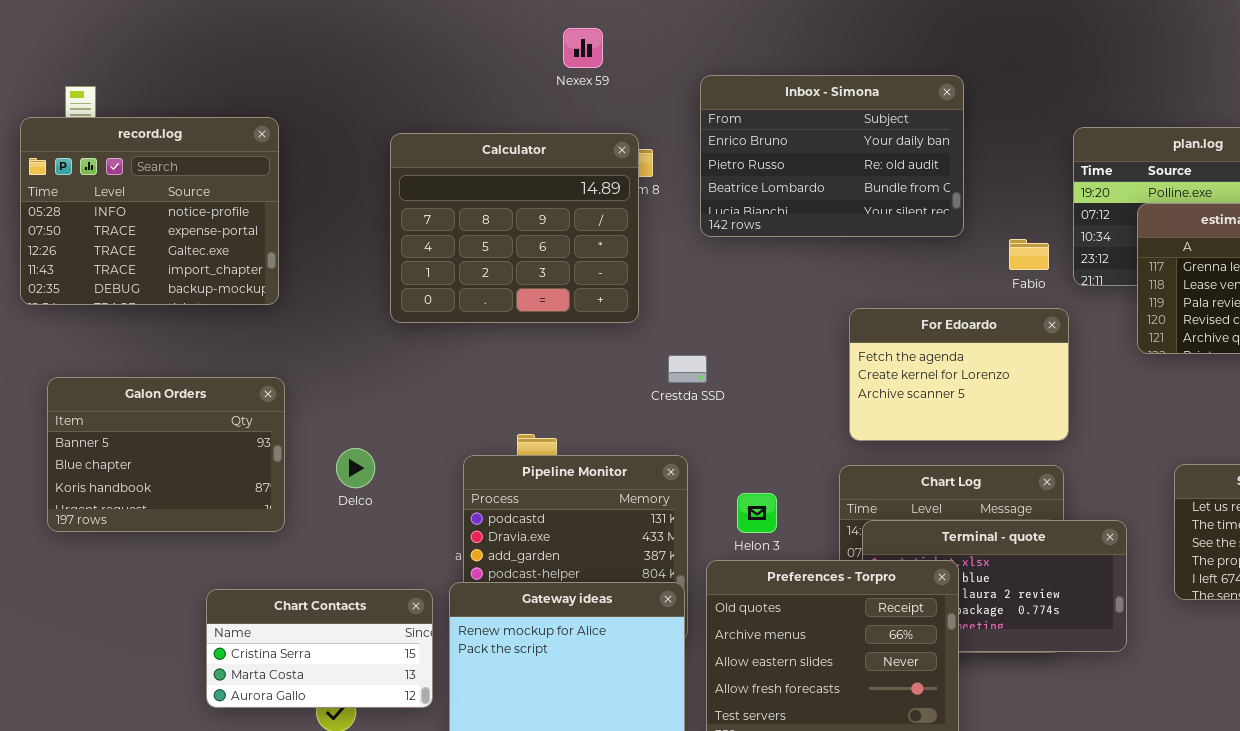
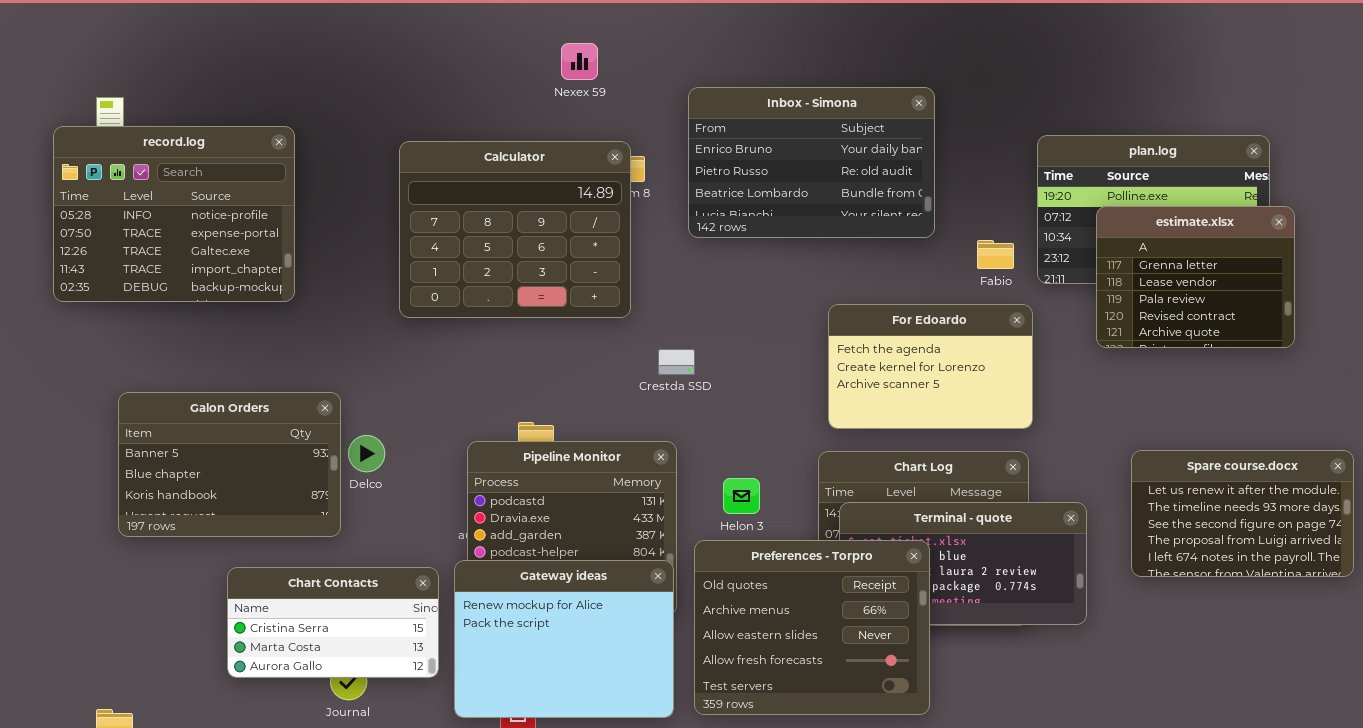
Galon Orders: [47,377,285,532] -> [118,392,341,537], moved

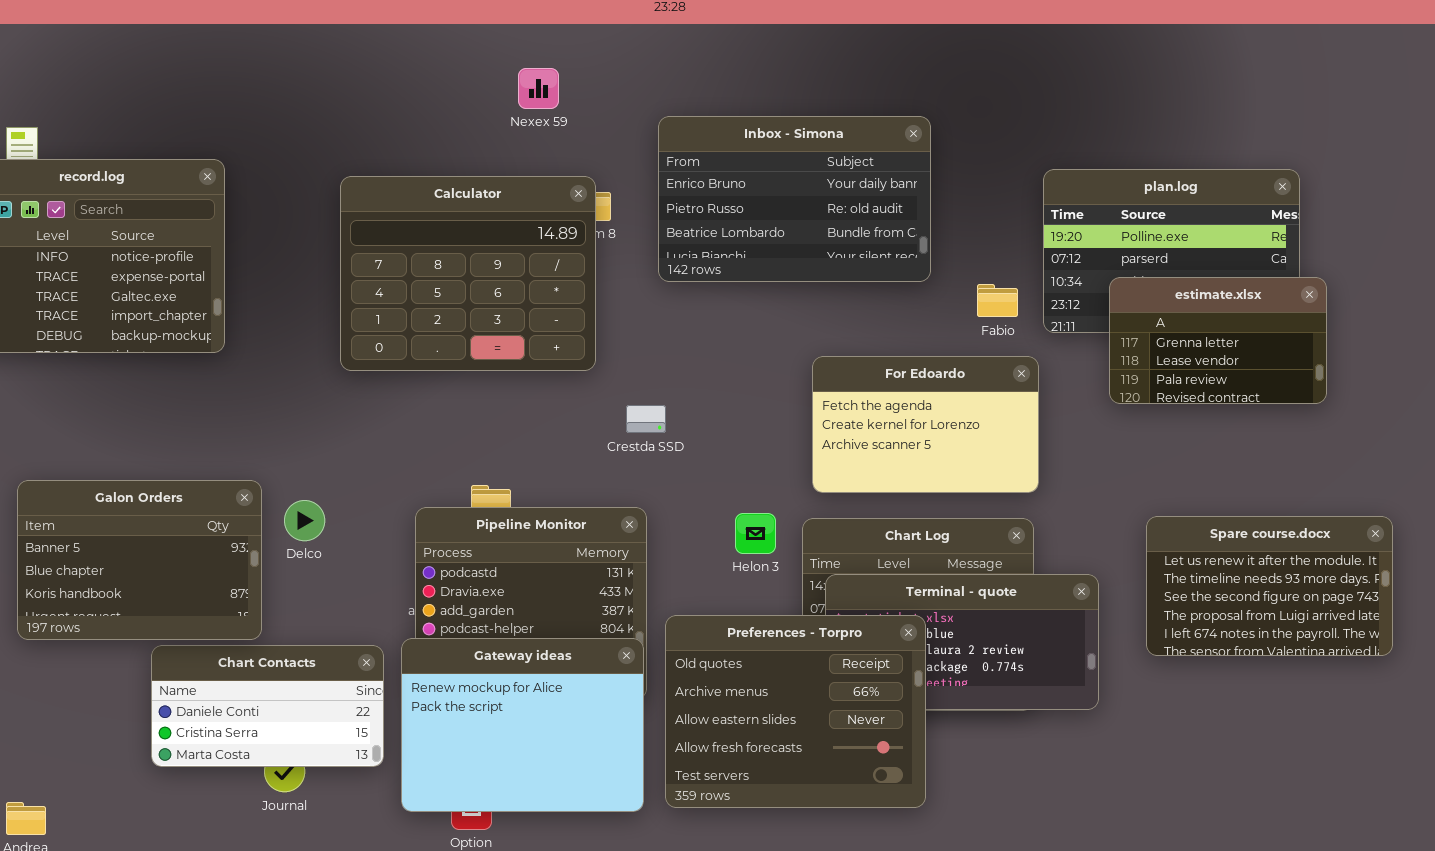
estimate.xlsx: [1096,206,1295,348] -> [1109,277,1327,404], resized
Galon Orders: [118,392,341,537] -> [17,480,262,640], moved
Helon 3: [723,478,760,514] -> [735,513,776,554], moved
Chart Contacts: [227,567,439,678] -> [151,645,384,767], scrolled up 1 row

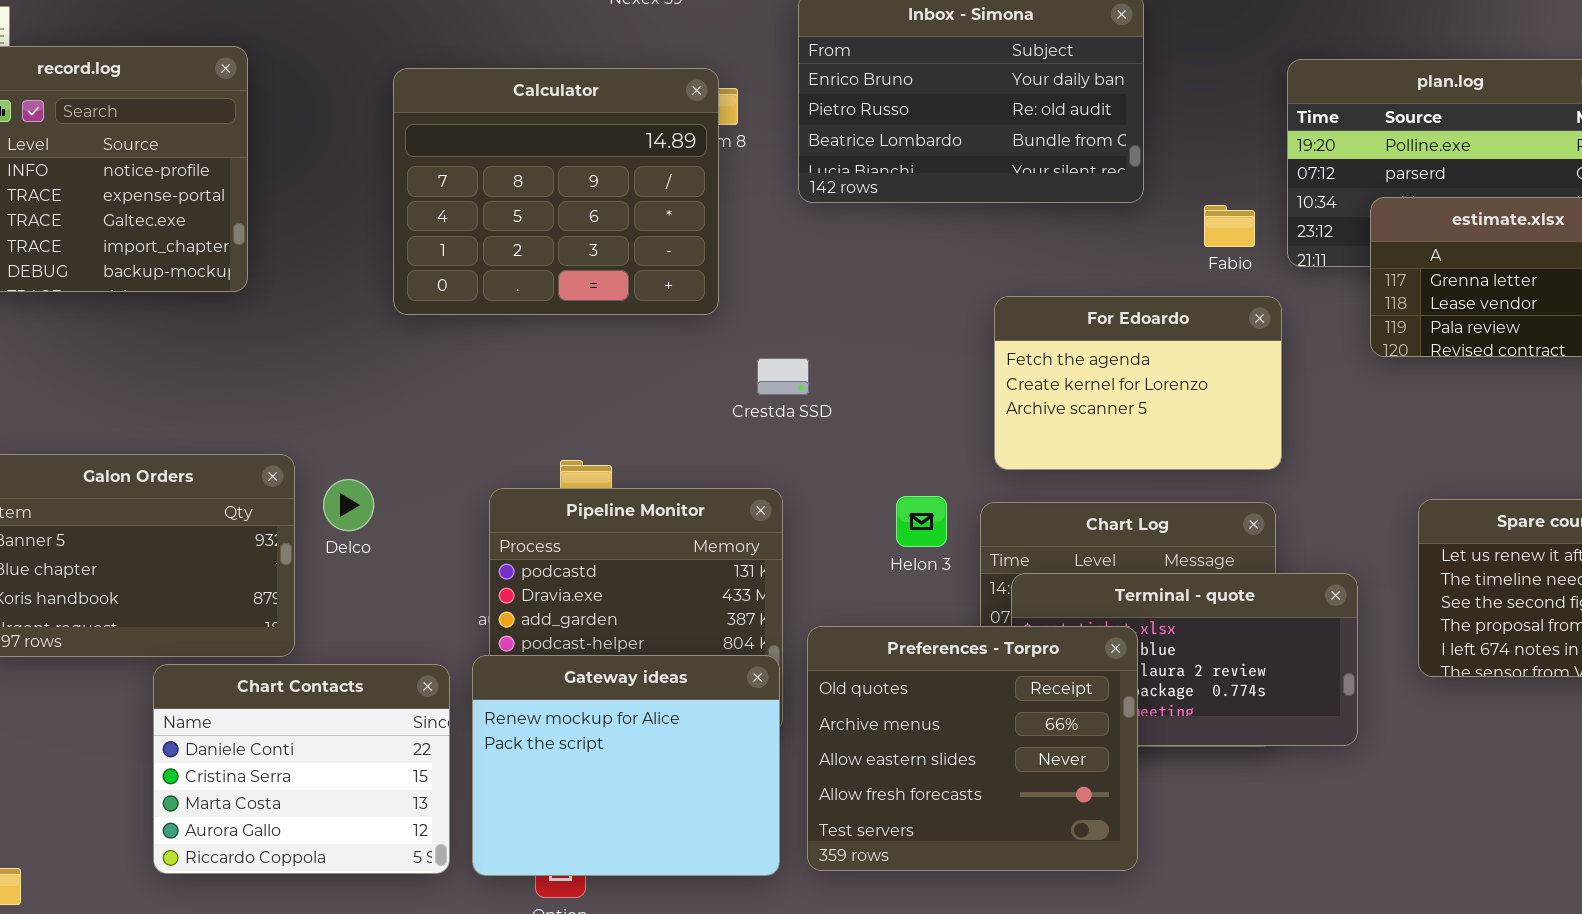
Chart Contacts: [151,645,384,767] -> [153,664,450,874], resized

